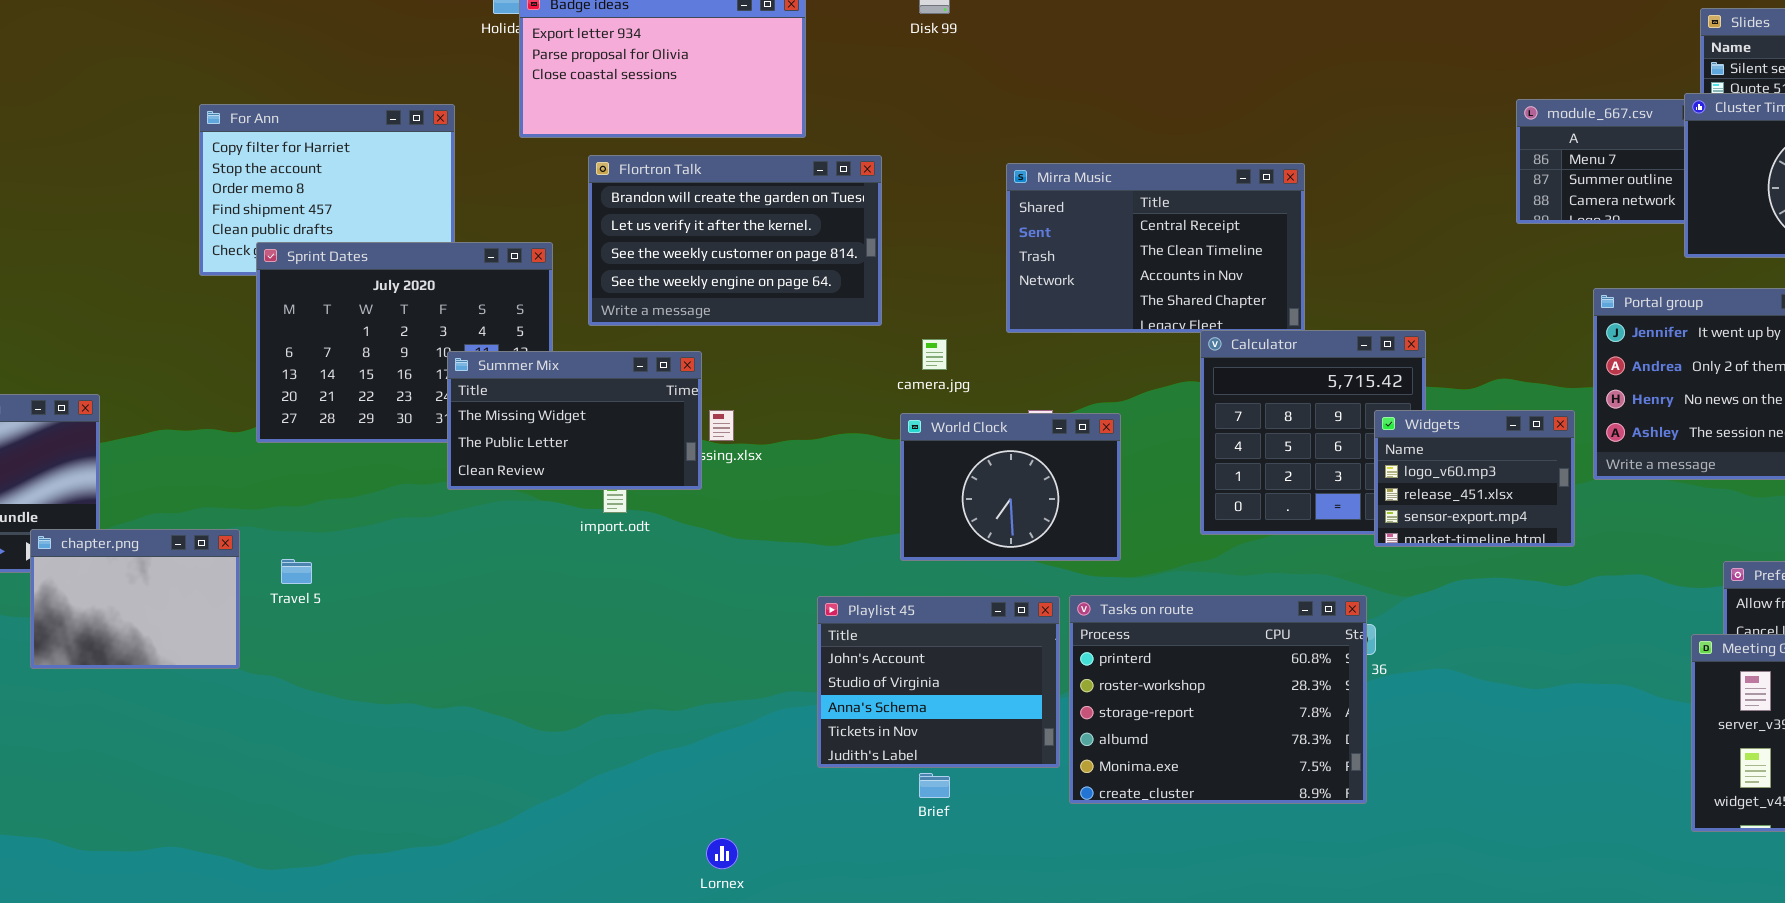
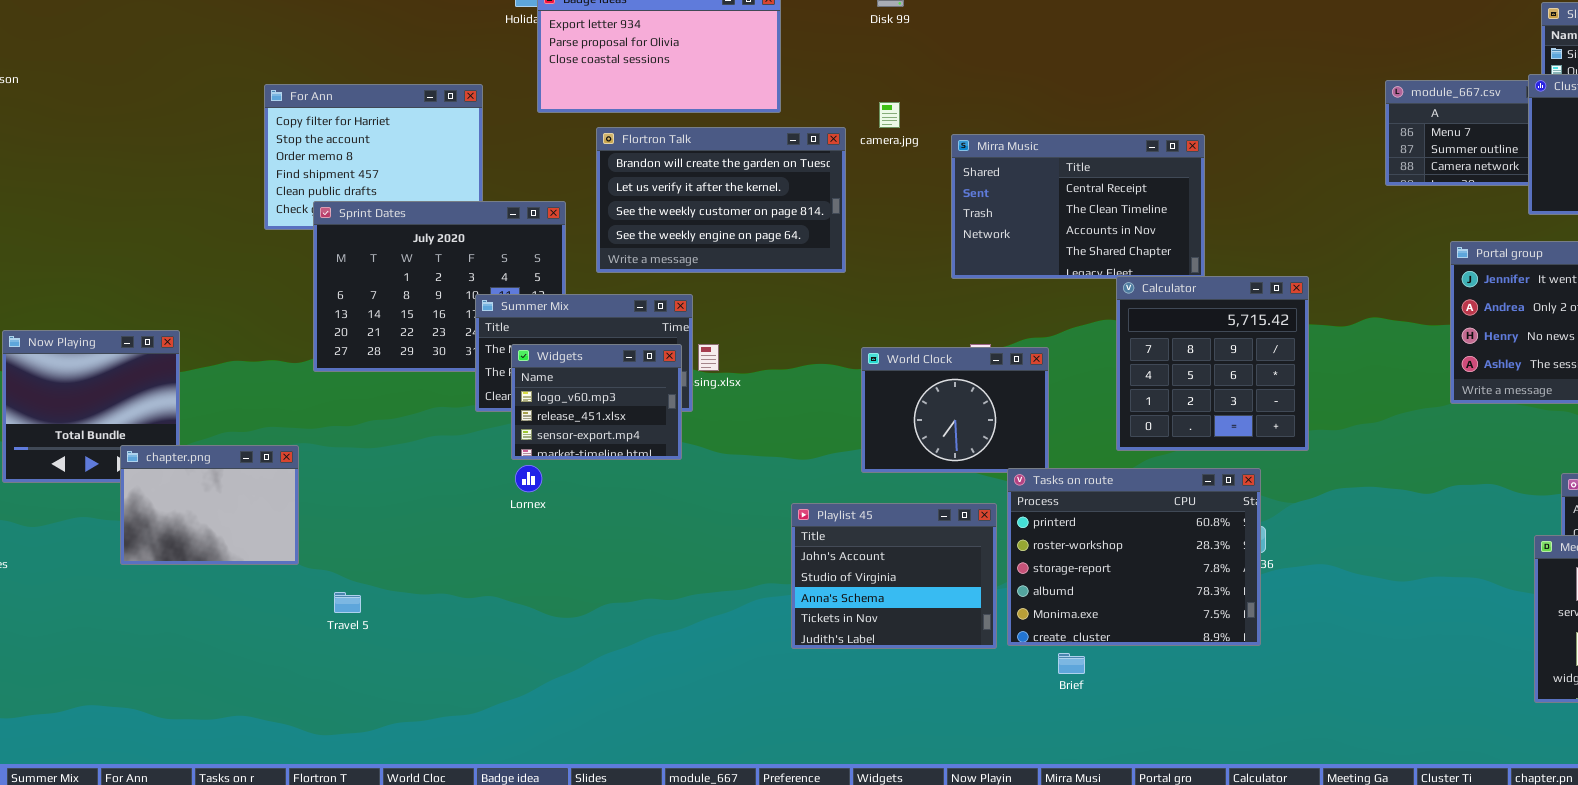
camera.jpg: [922,339,947,370] -> [879,102,900,128], moved
Widgets: [1374,410,1575,547] -> [511,344,682,460], moved
Travel 5: [281,559,312,584] -> [334,592,361,613], moved
Tasks on route: [1069,595,1367,804] -> [1007,468,1261,646], moved
Brief: [919,773,950,798] -> [1058,653,1085,674], moved
Lornex: [706,838,738,869] -> [515,465,542,492], moved

